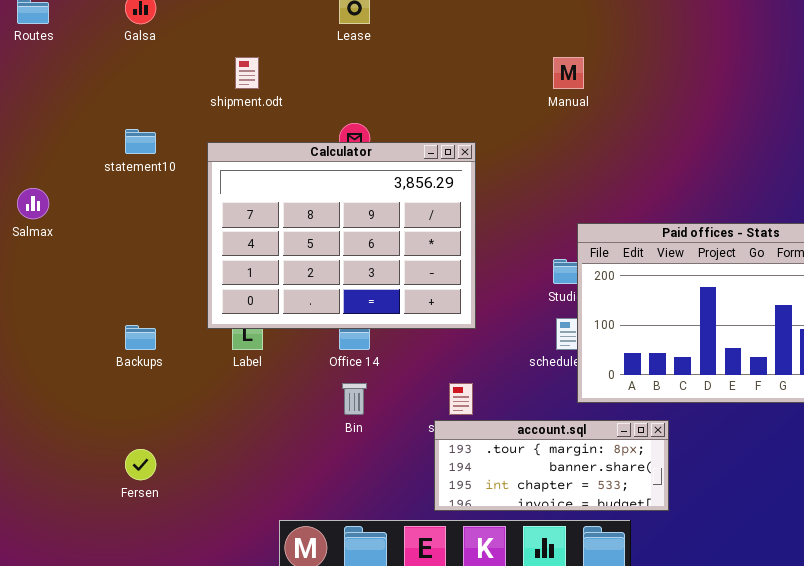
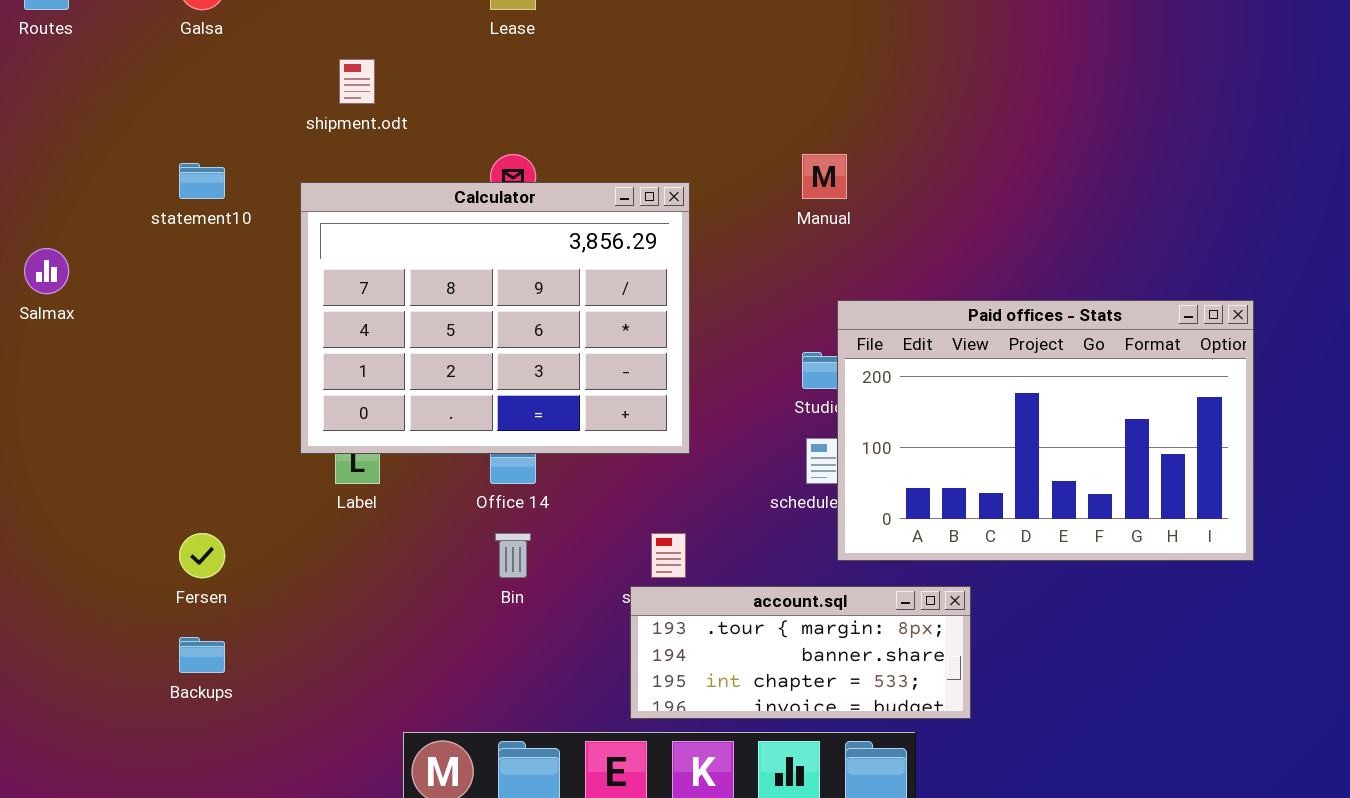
Manual: [553,57,584,89] -> [802,154,847,199], moved
Backups: [125,325,156,350] -> [179,637,225,673], moved
Fersen: [125,449,156,480] -> [179,533,225,578], moved

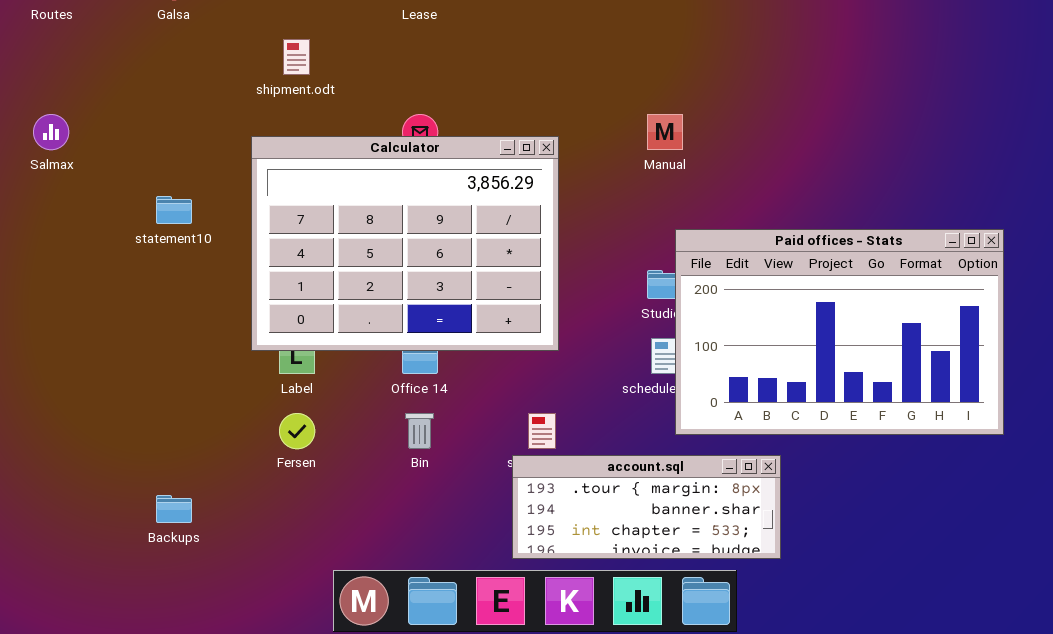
statement10: [179,163,225,199] -> [156,196,192,224], moved
Salmax: [24,248,69,294] -> [33,114,69,150], moved
Fersen: [179,533,225,578] -> [279,413,315,449], moved

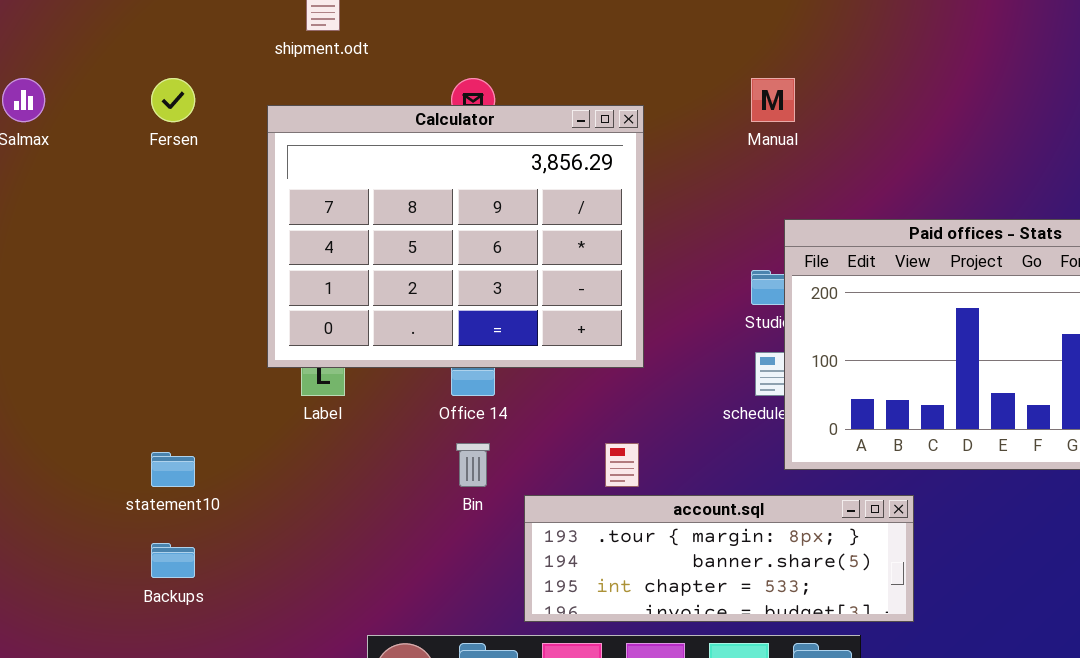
statement10: [156,196,192,224] -> [151,452,195,487], moved
Fersen: [279,413,315,449] -> [151,78,195,122], moved
account.sql: [512,455,781,559] -> [524,495,914,622], resized

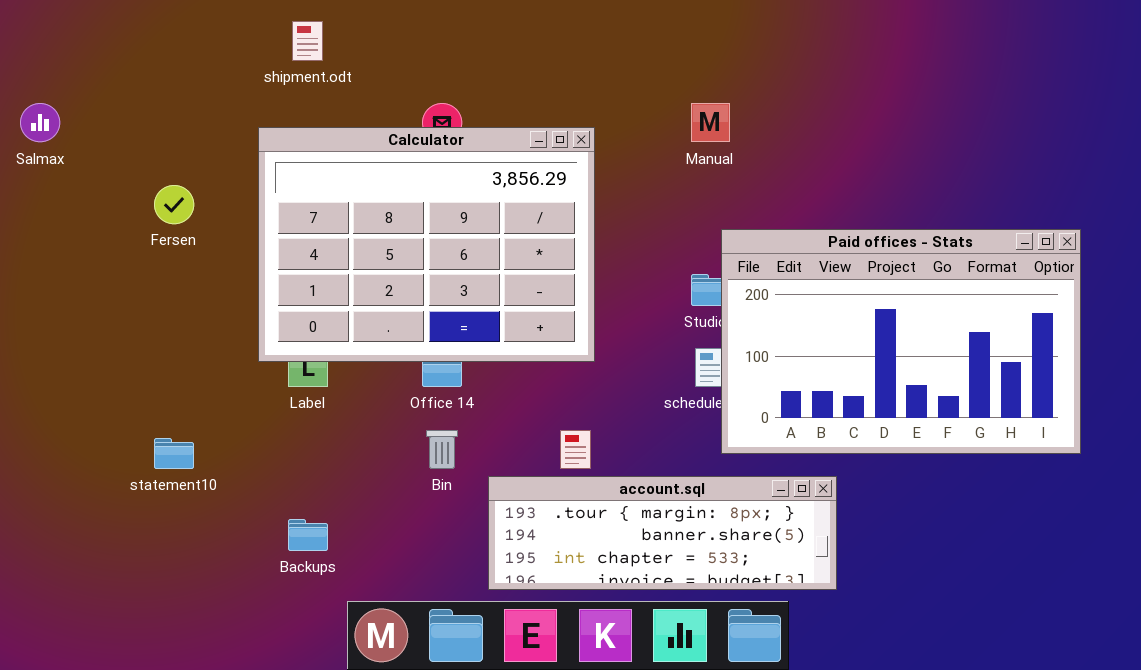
Fersen: [151,78,195,122] -> [154,185,194,224], moved
Backups: [151,543,195,578] -> [288,519,328,551], moved

